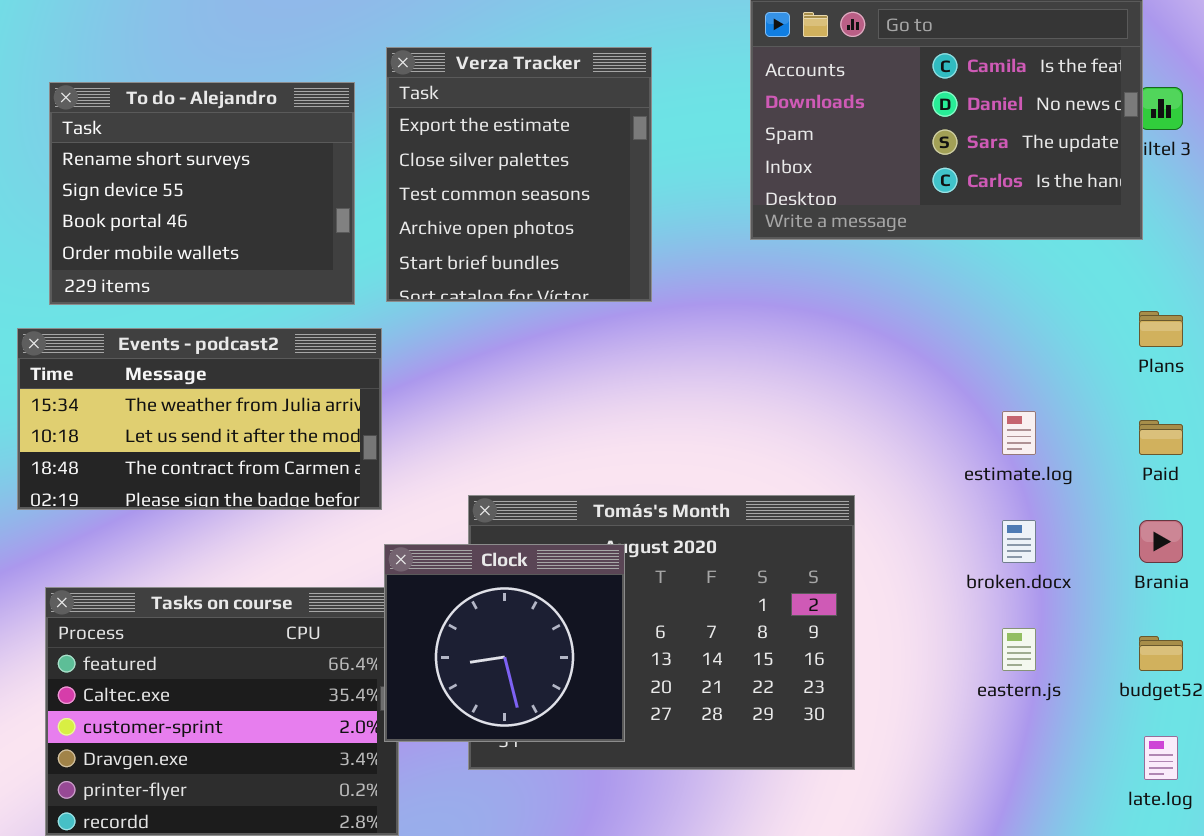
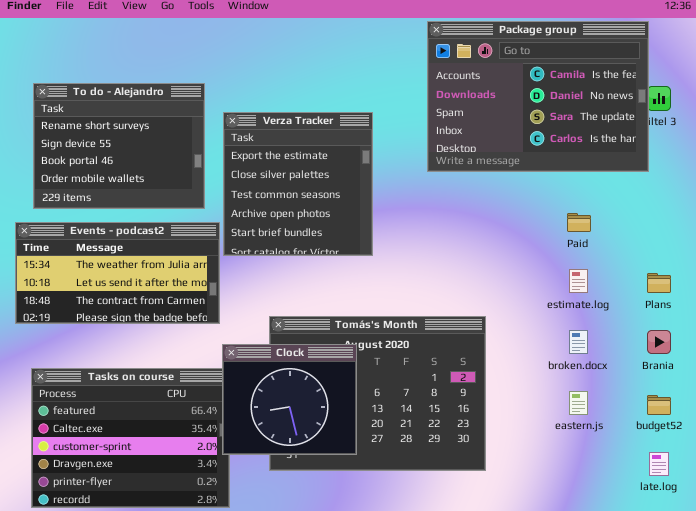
Verza Tracker: [386,47,652,302] -> [223,112,373,256], moved
Plans: [1139,311,1183,347] -> [647,273,671,293], moved
Paid: [1139,420,1183,455] -> [567,213,591,232], moved

